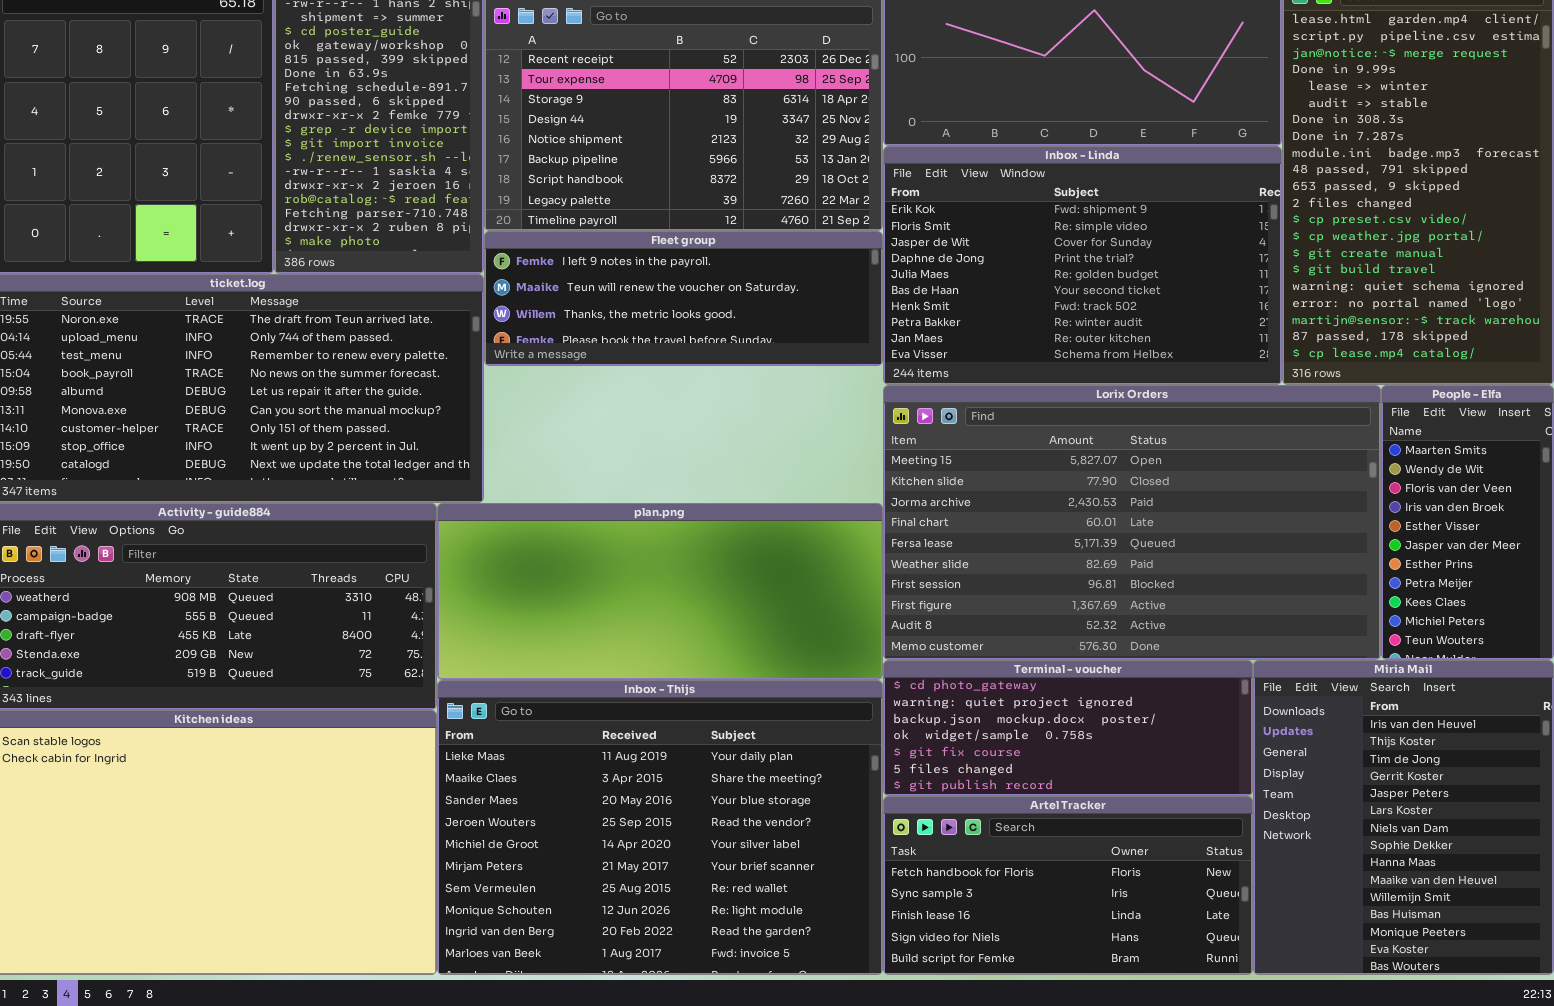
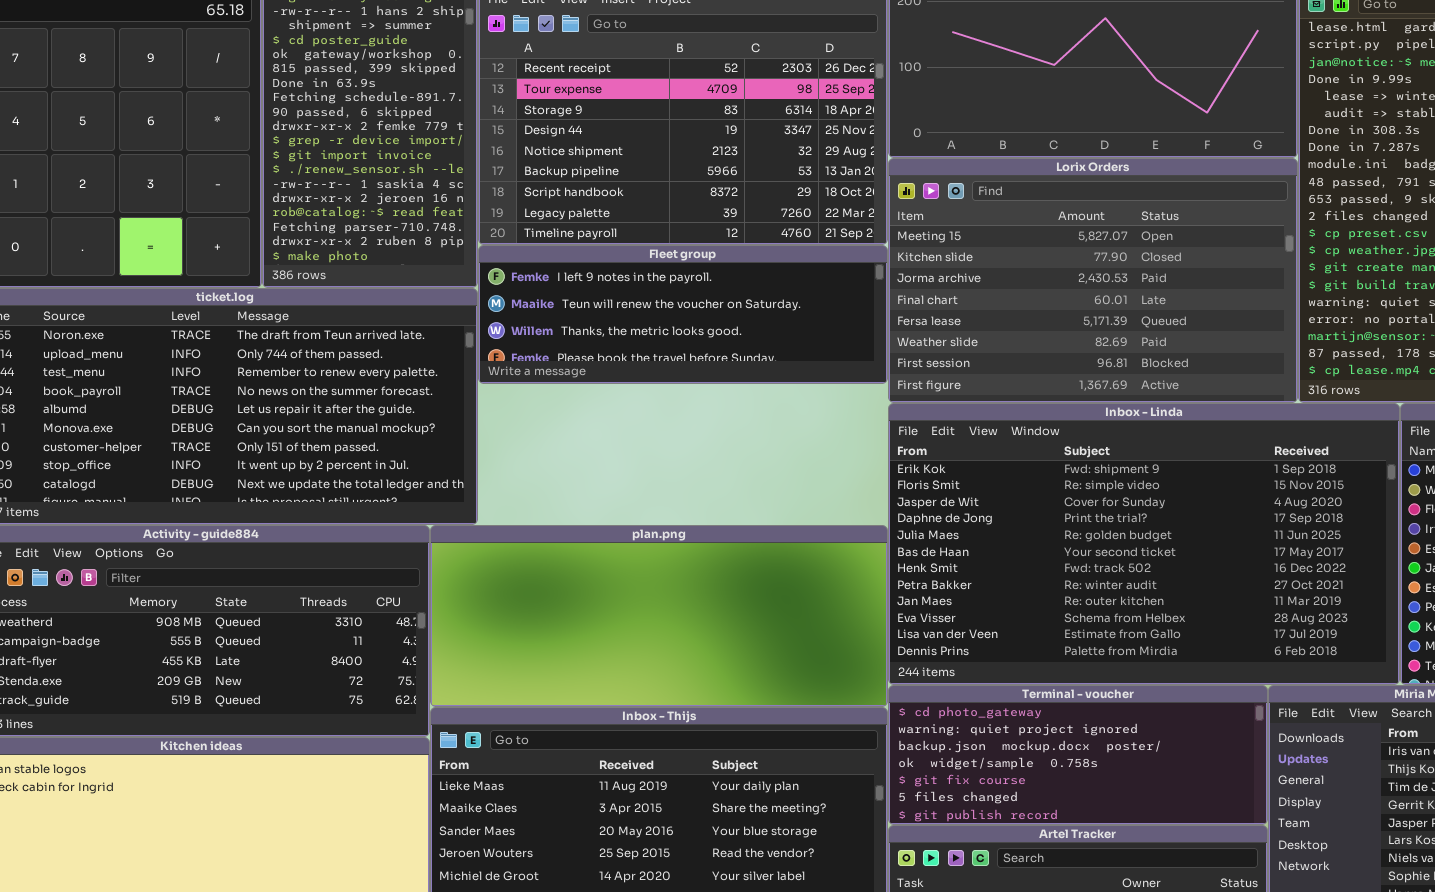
Inbox - Linda: [883,146,1282,385] -> [888,403,1400,685], moved, resized
Lorix Orders: [883,385,1381,660] -> [888,158,1298,403], moved, resized

